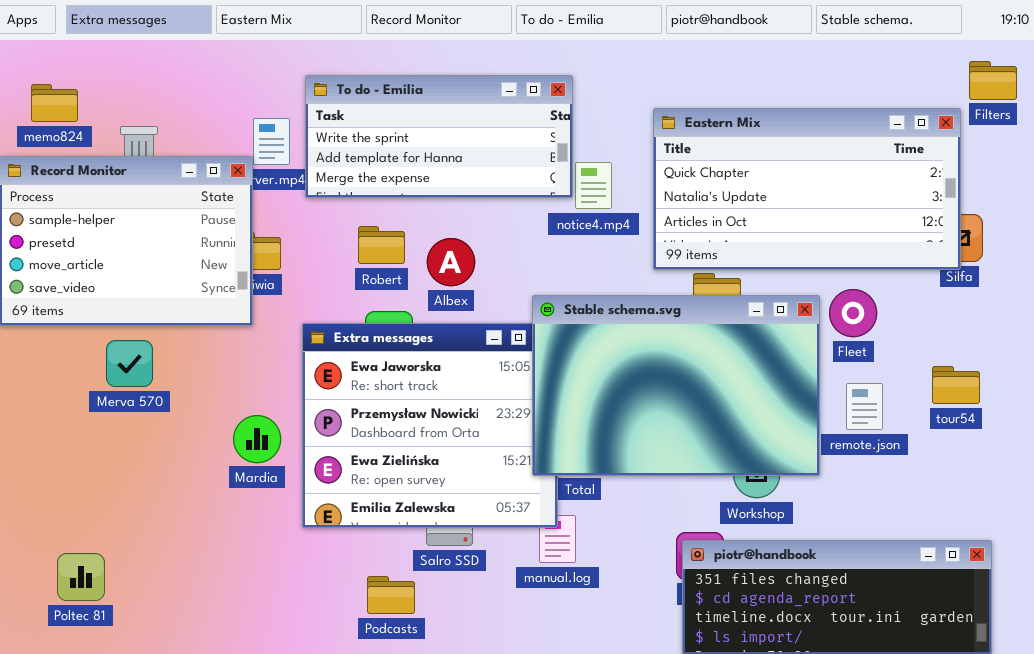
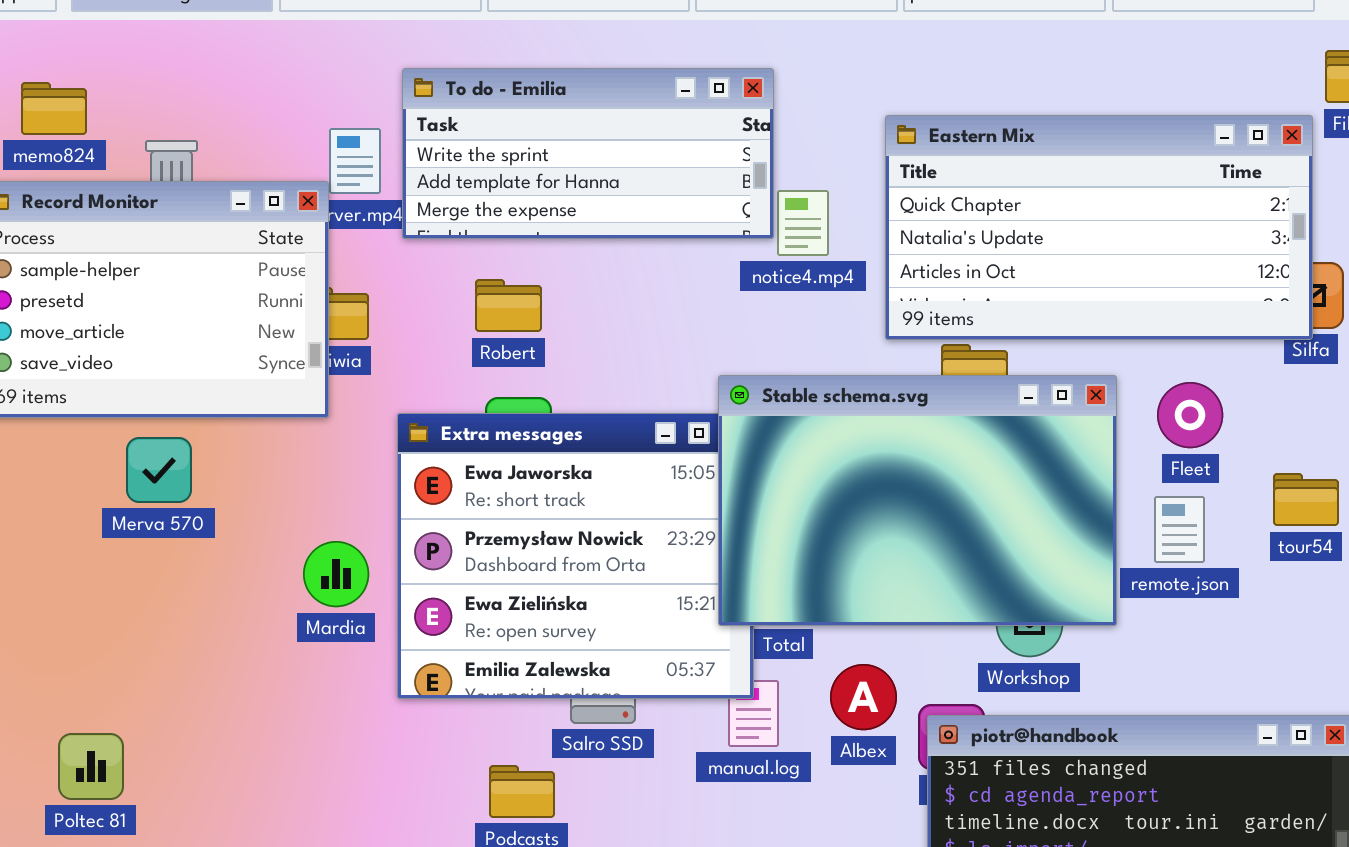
Albex: [427,238,475,286] -> [830,664,897,730], moved
Fleet: [829,289,877,337] -> [1157,382,1223,448], moved

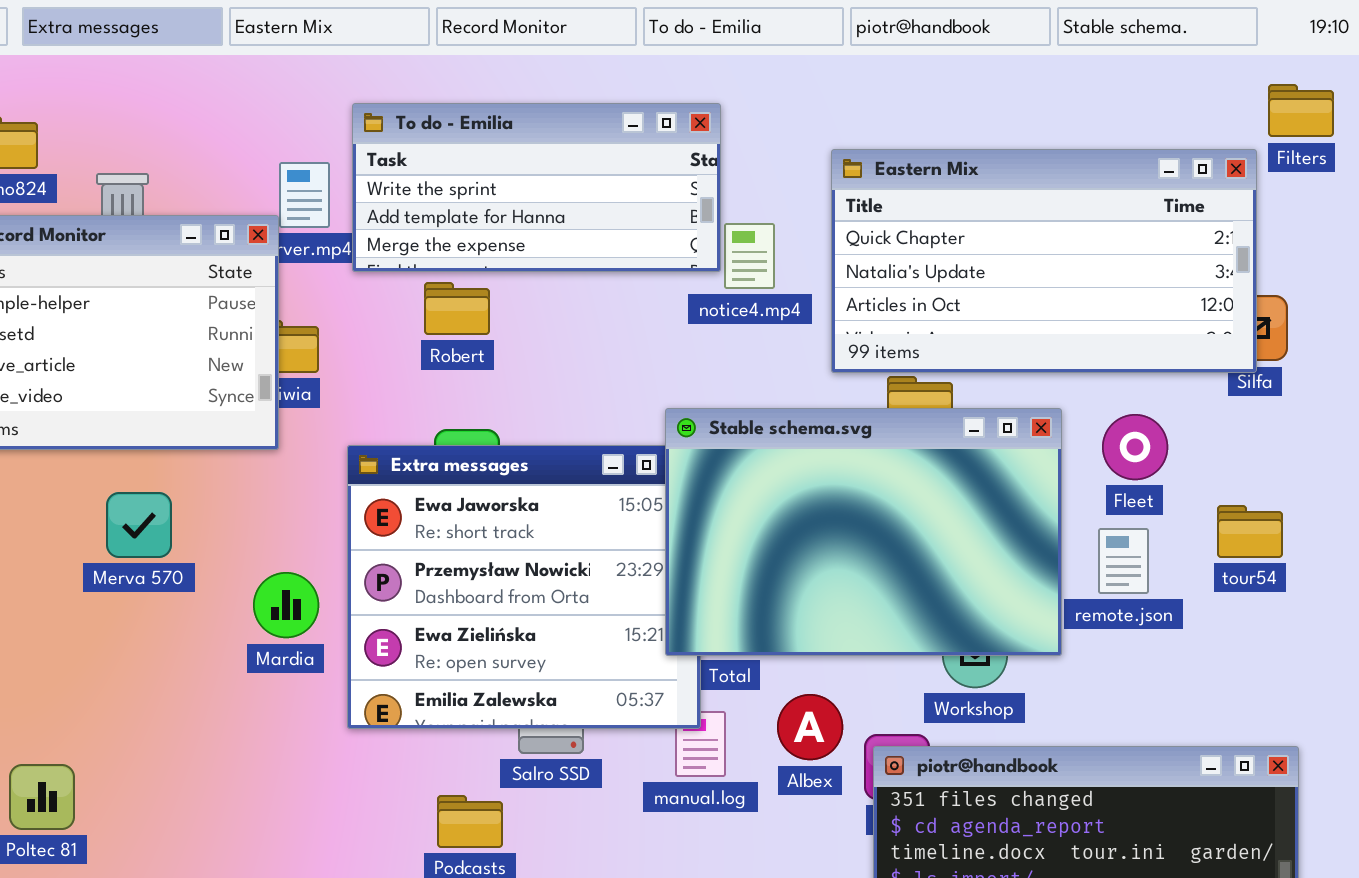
Robert: [475,279,542,332] -> [424,282,490,335], moved
Merva 570: [126,437,192,503] -> [106,492,172,558], moved

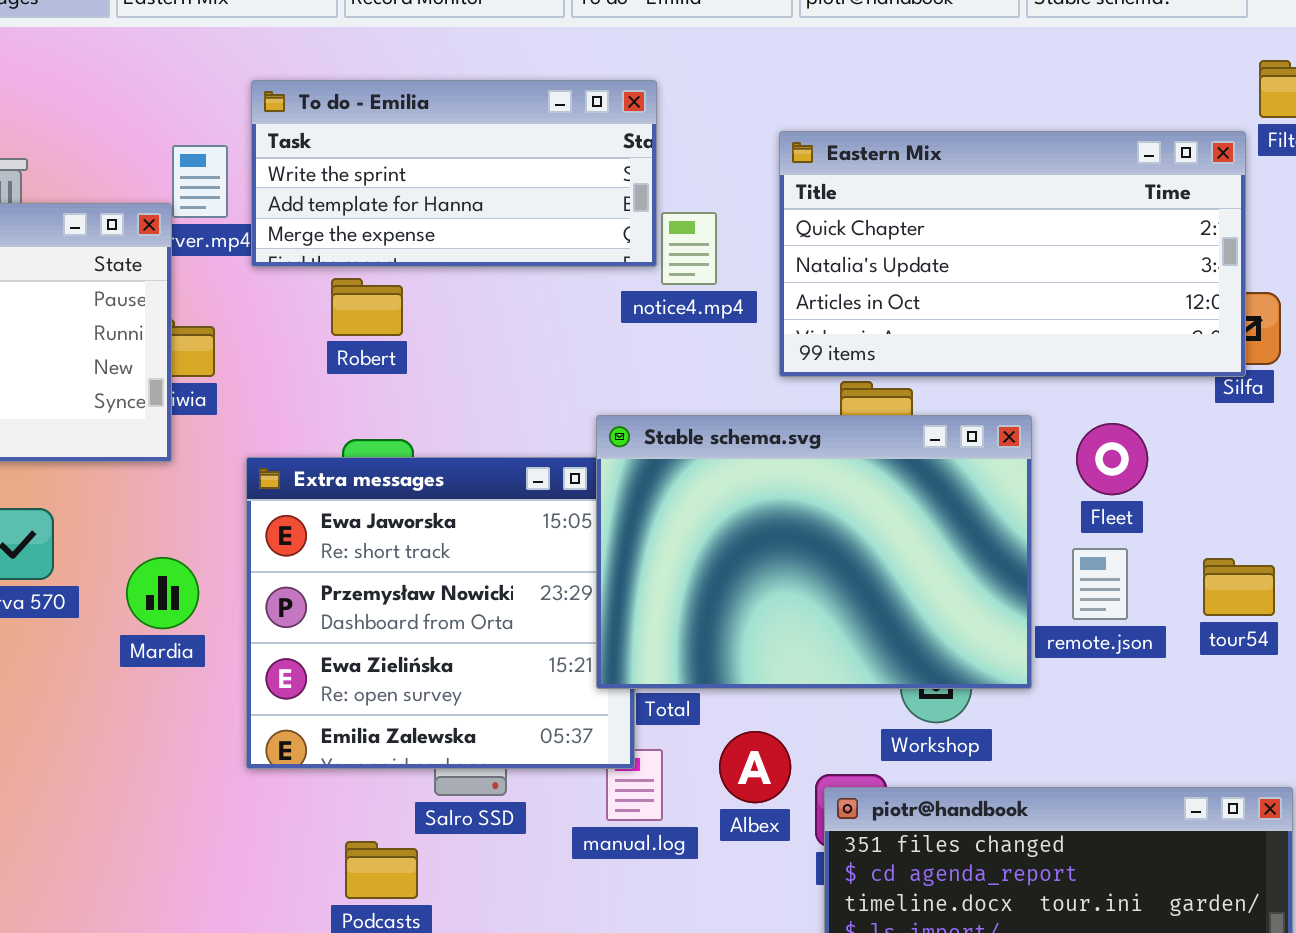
tour54: [1217,505,1283,558] -> [1203,558,1275,616], moved
Mardia: [253,572,319,638] -> [126,557,199,629], moved

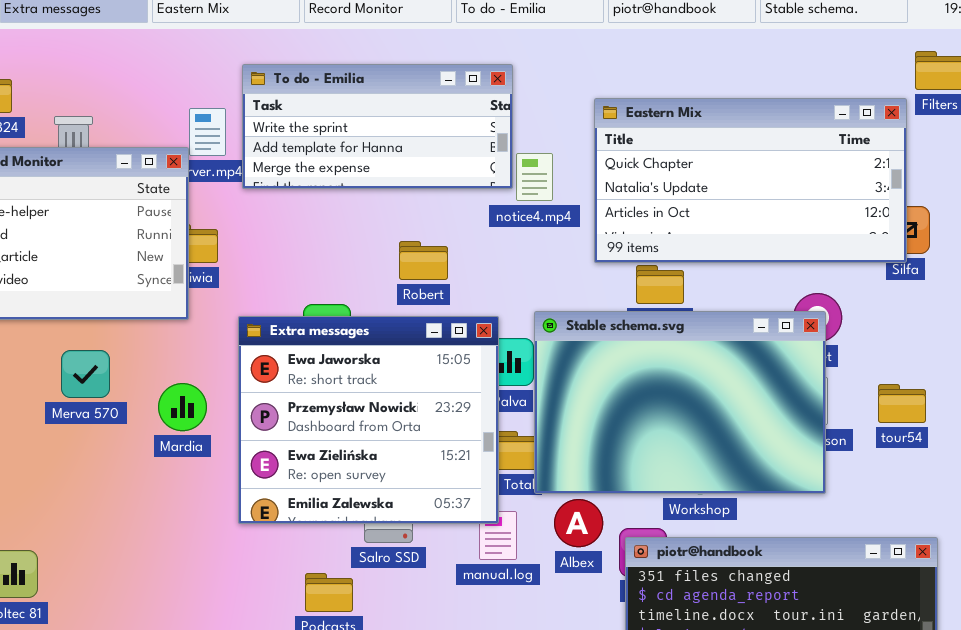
Robert: [331,278,403,336] -> [399,241,448,280], moved
Stable schema.svg: [596,415,1032,689] -> [534,311,826,494], moved

